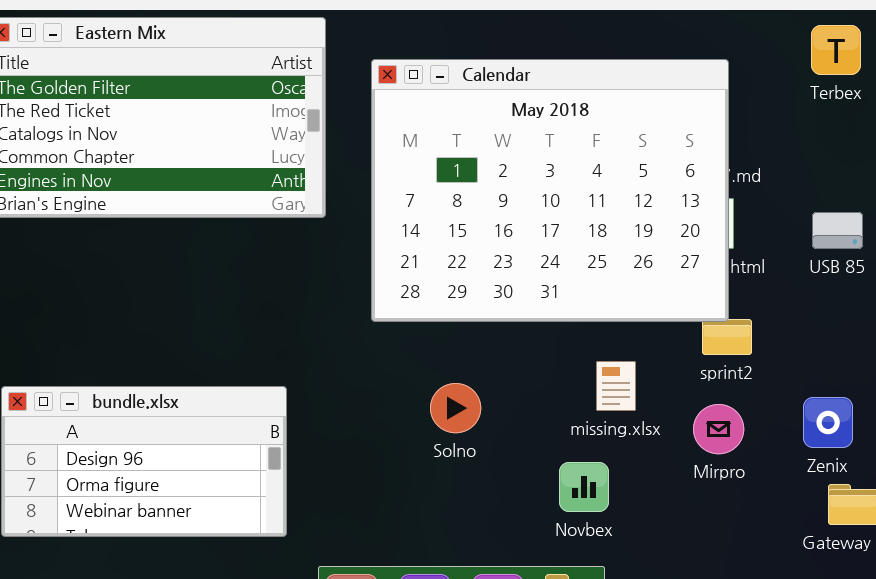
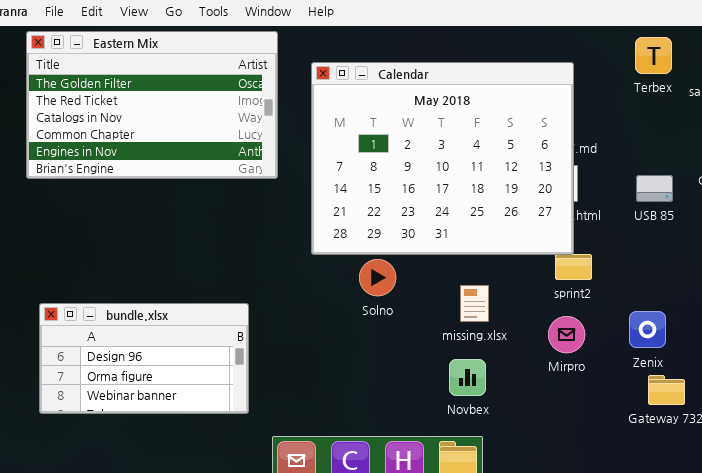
missing.xlsx: [596,361,636,411] -> [460,285,489,322], moved
Solno: [430,383,481,433] -> [359,259,396,296], moved

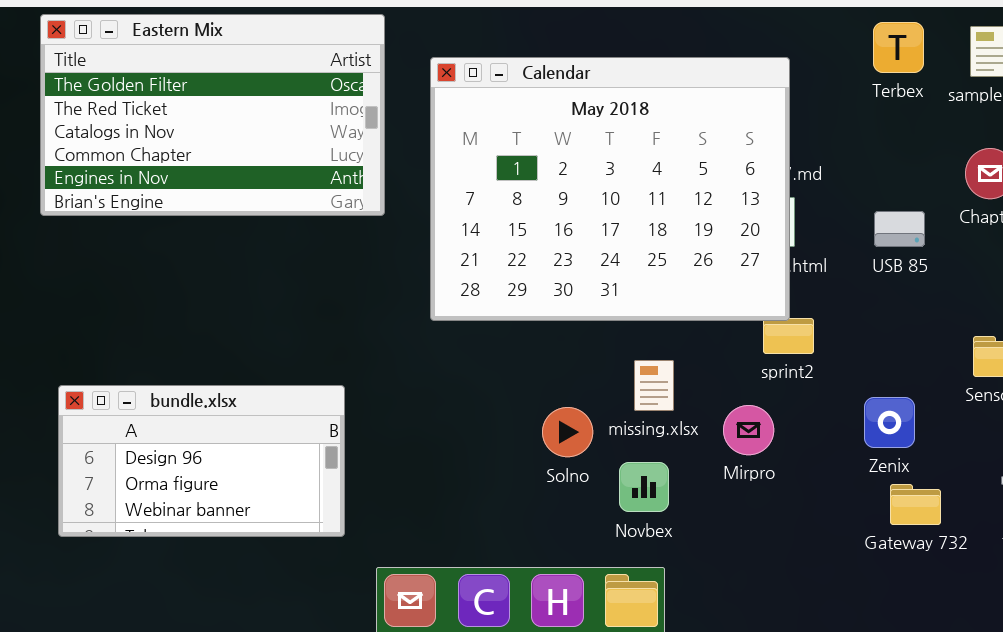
Solno: [359,259,396,296] -> [542,407,593,457], moved
Mirpro: [548,316,585,353] -> [723,405,774,455], moved

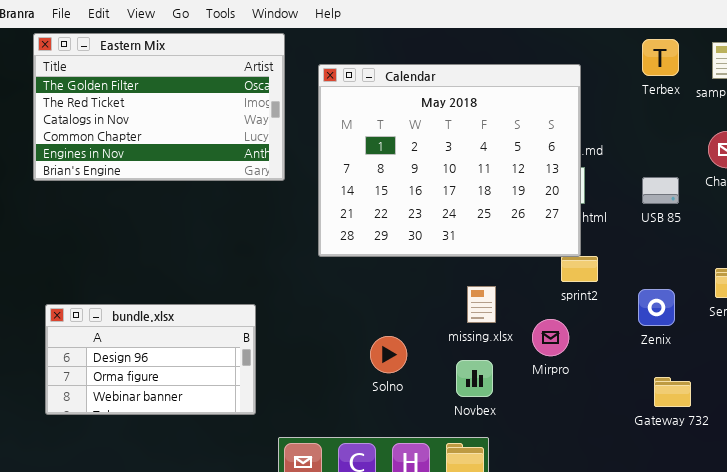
Zenix: [864,397,915,448] -> [638,289,675,326], moved
Solno: [542,407,593,457] -> [370,336,407,373], moved

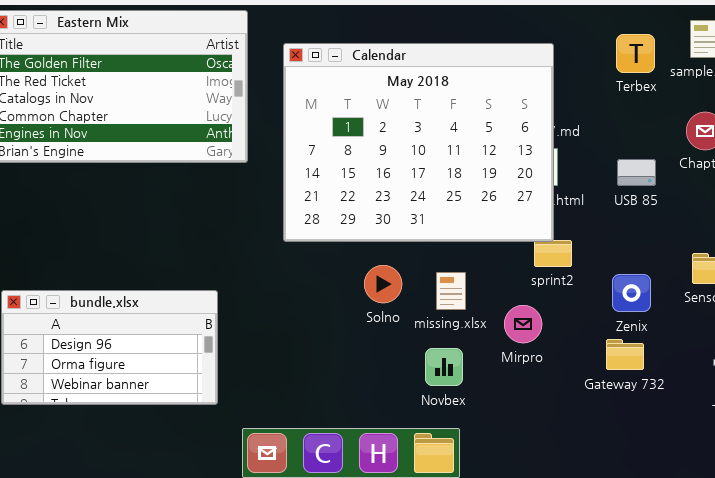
Terbex: [642,39,679,76] -> [616,34,655,73], moved
Solno: [370,336,407,373] -> [364,265,402,303], moved
Gateway 732: [654,377,691,407] -> [606,339,644,370], moved

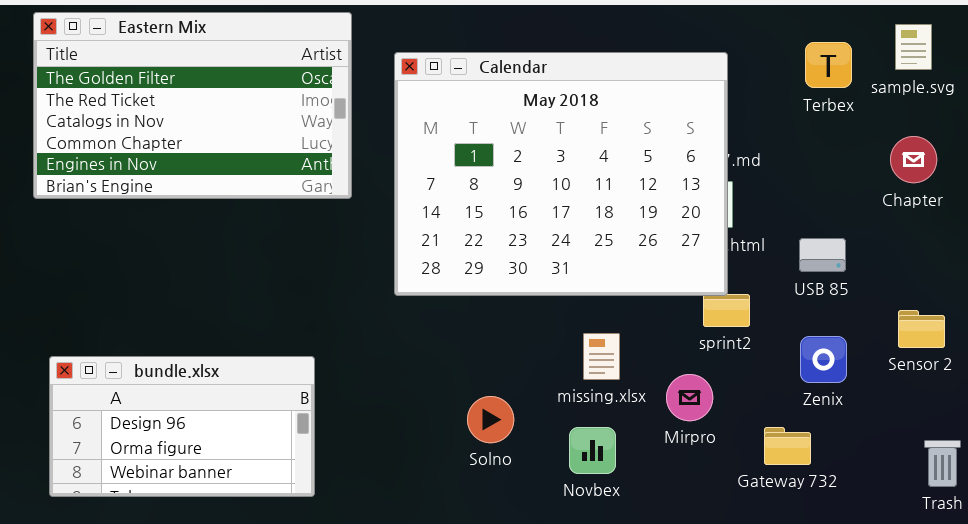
USB 85: [617,159,656,186] -> [799,238,846,272], moved
Solno: [364,265,402,303] -> [467,396,514,443], moved
Gateway 732: [606,339,644,370] -> [764,427,811,465], moved

